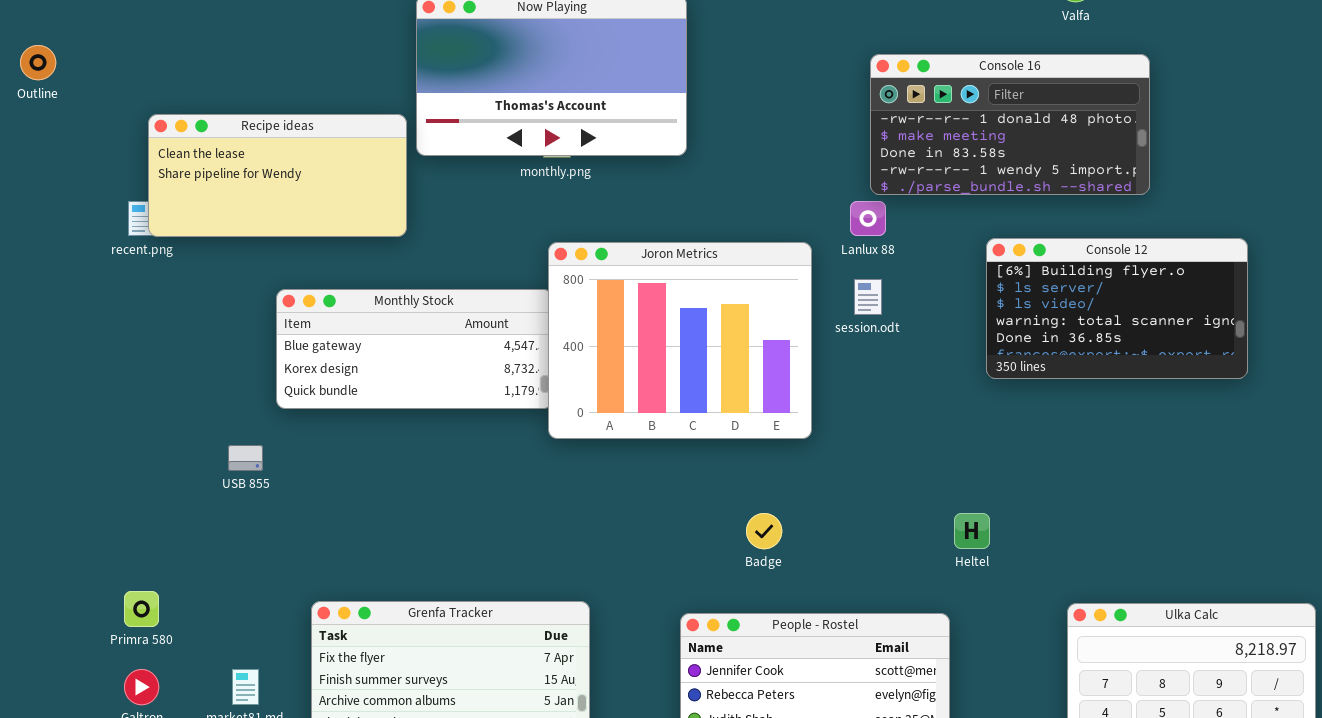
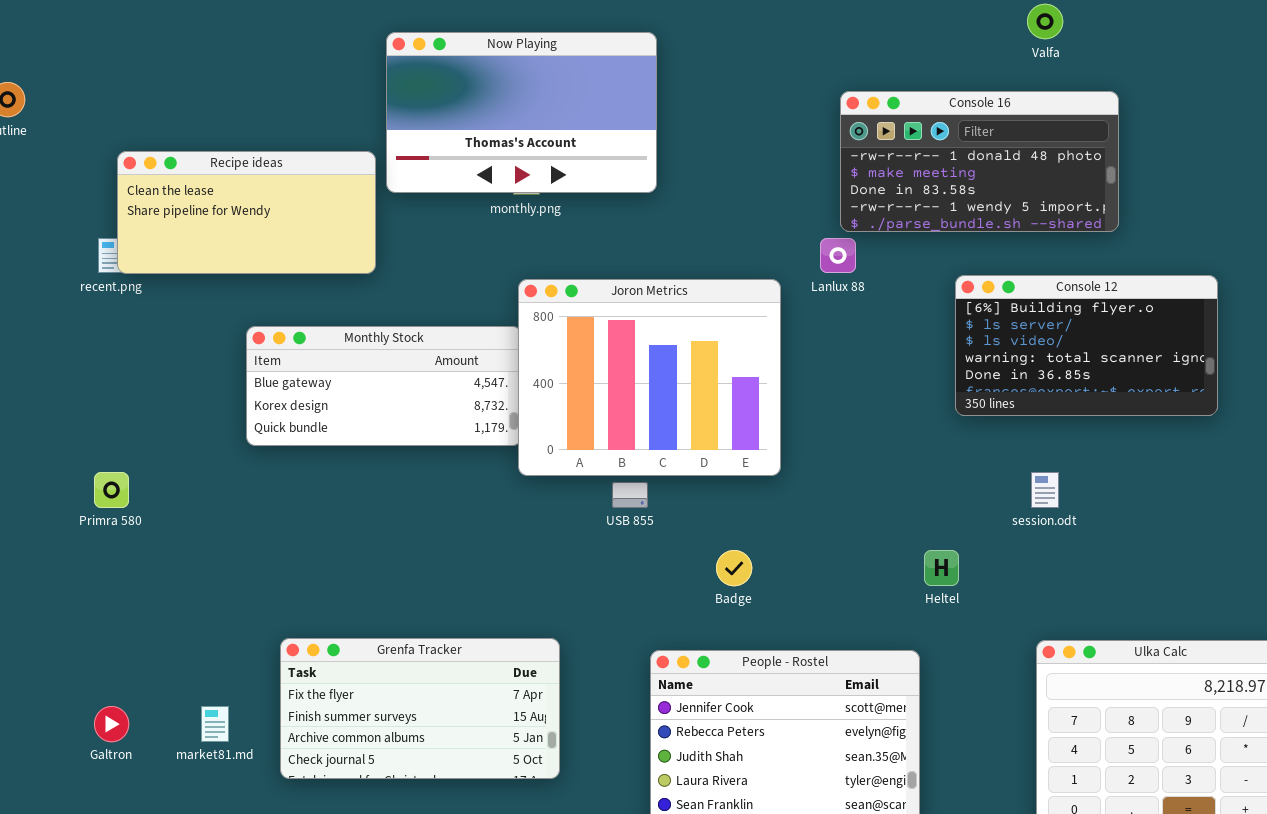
session.odt: [854,279,882,315] -> [1031,472,1059,508], moved
USB 855: [228,445,263,471] -> [612,482,648,508], moved
Primra 580: [124,591,159,627] -> [94,472,129,508], moved

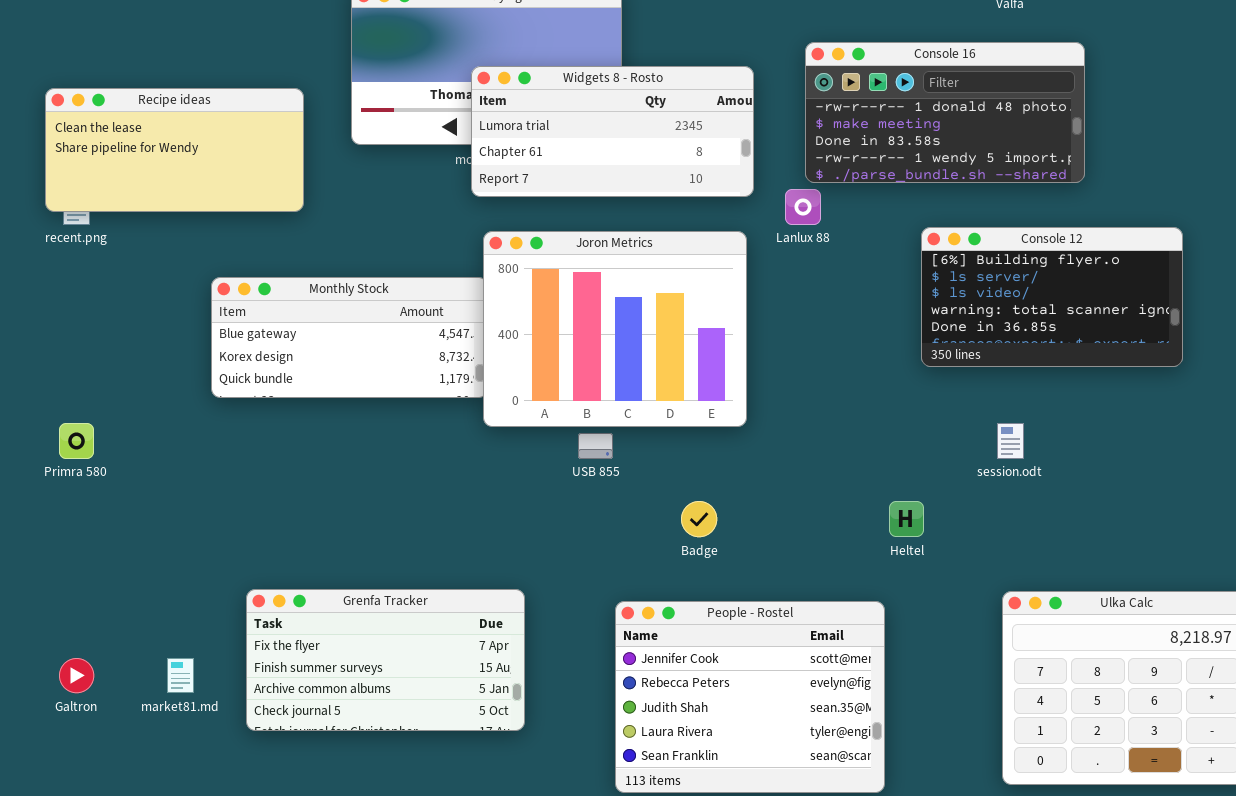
Widgets 8 - Rosto: none -> [471,66,754,197], opened
Recipe ideas: [117,151,376,274] -> [45,88,304,212], moved

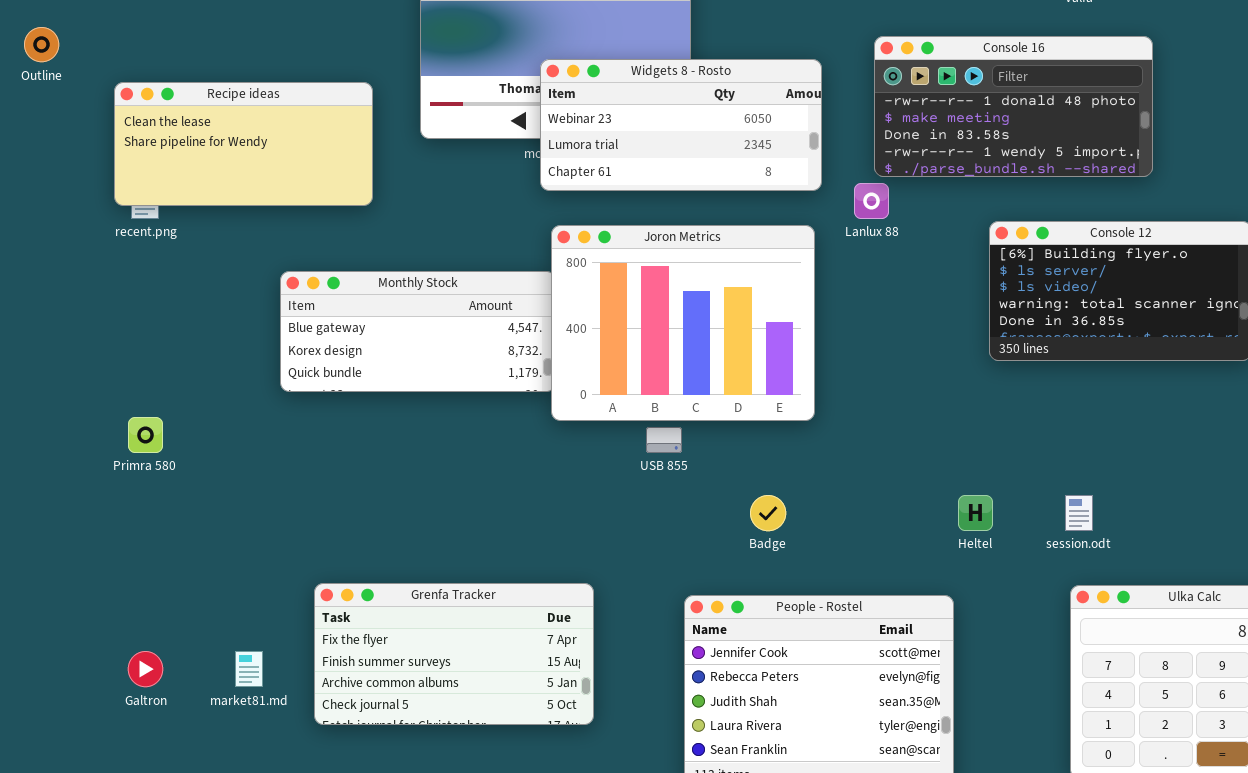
Widgets 8 - Rosto: [471,66,754,197] -> [540,59,822,191], scrolled up 1 row
session.odt: [997,423,1024,459] -> [1065,495,1093,531], moved

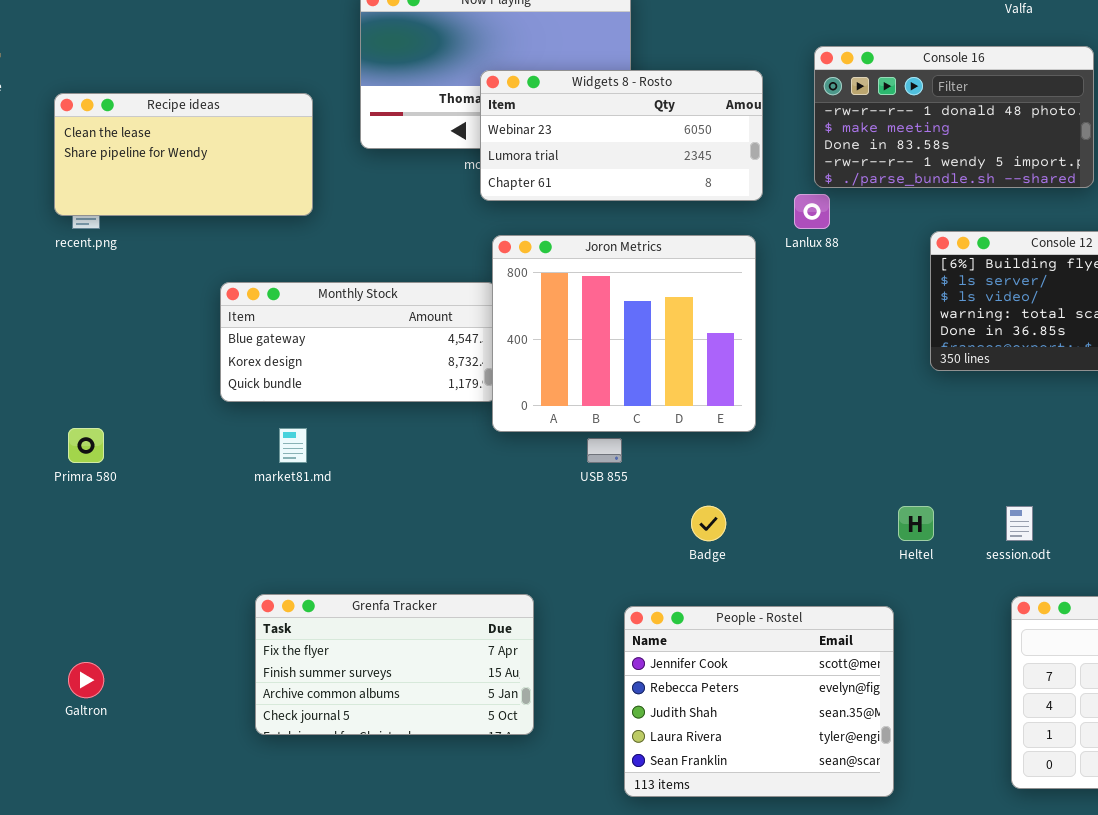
market81.md: [235,651,263,687] -> [279,428,307,463], moved

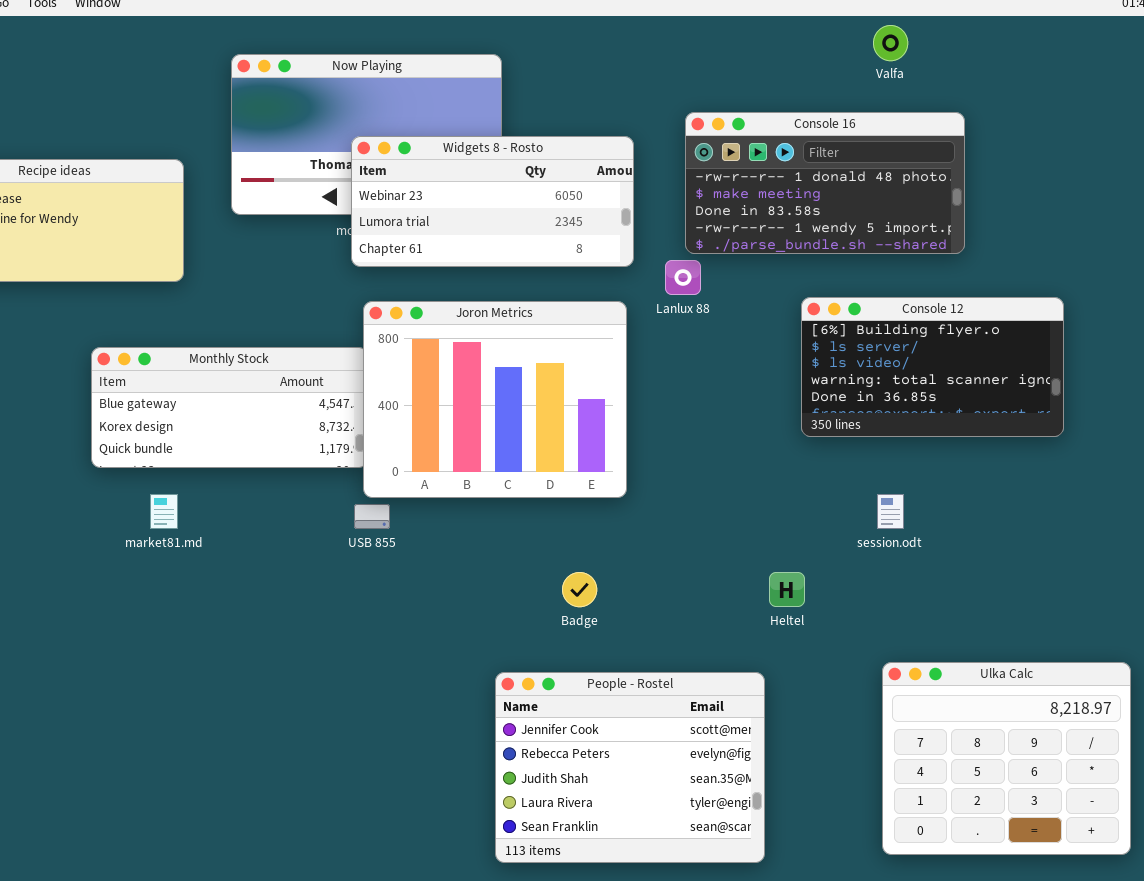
USB 855: [587,438,622,463] -> [354,504,390,529], moved
session.odt: [1006,506,1033,541] -> [877,494,904,529], moved
Grenfa Tracker: [255,594,534,735] -> none, closed

